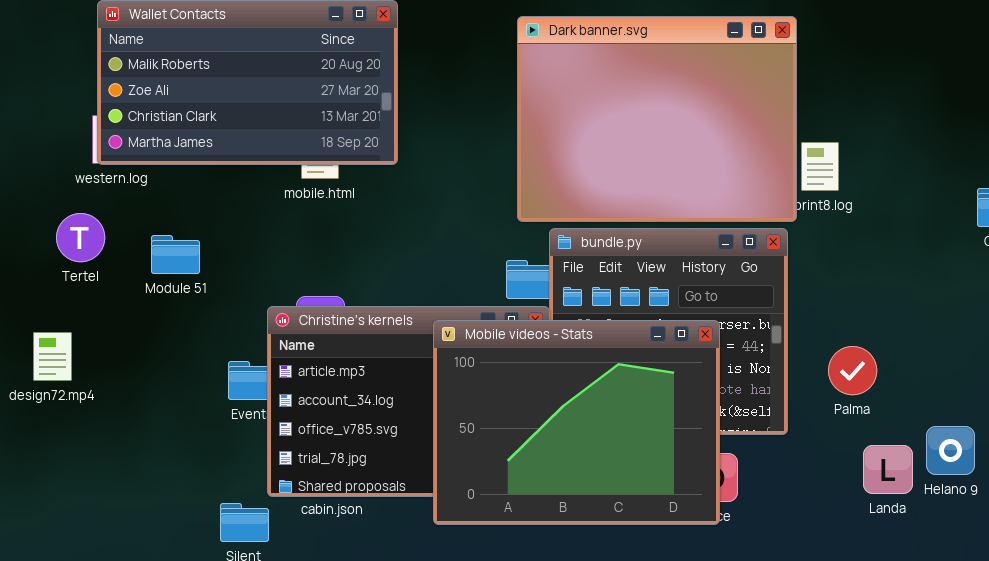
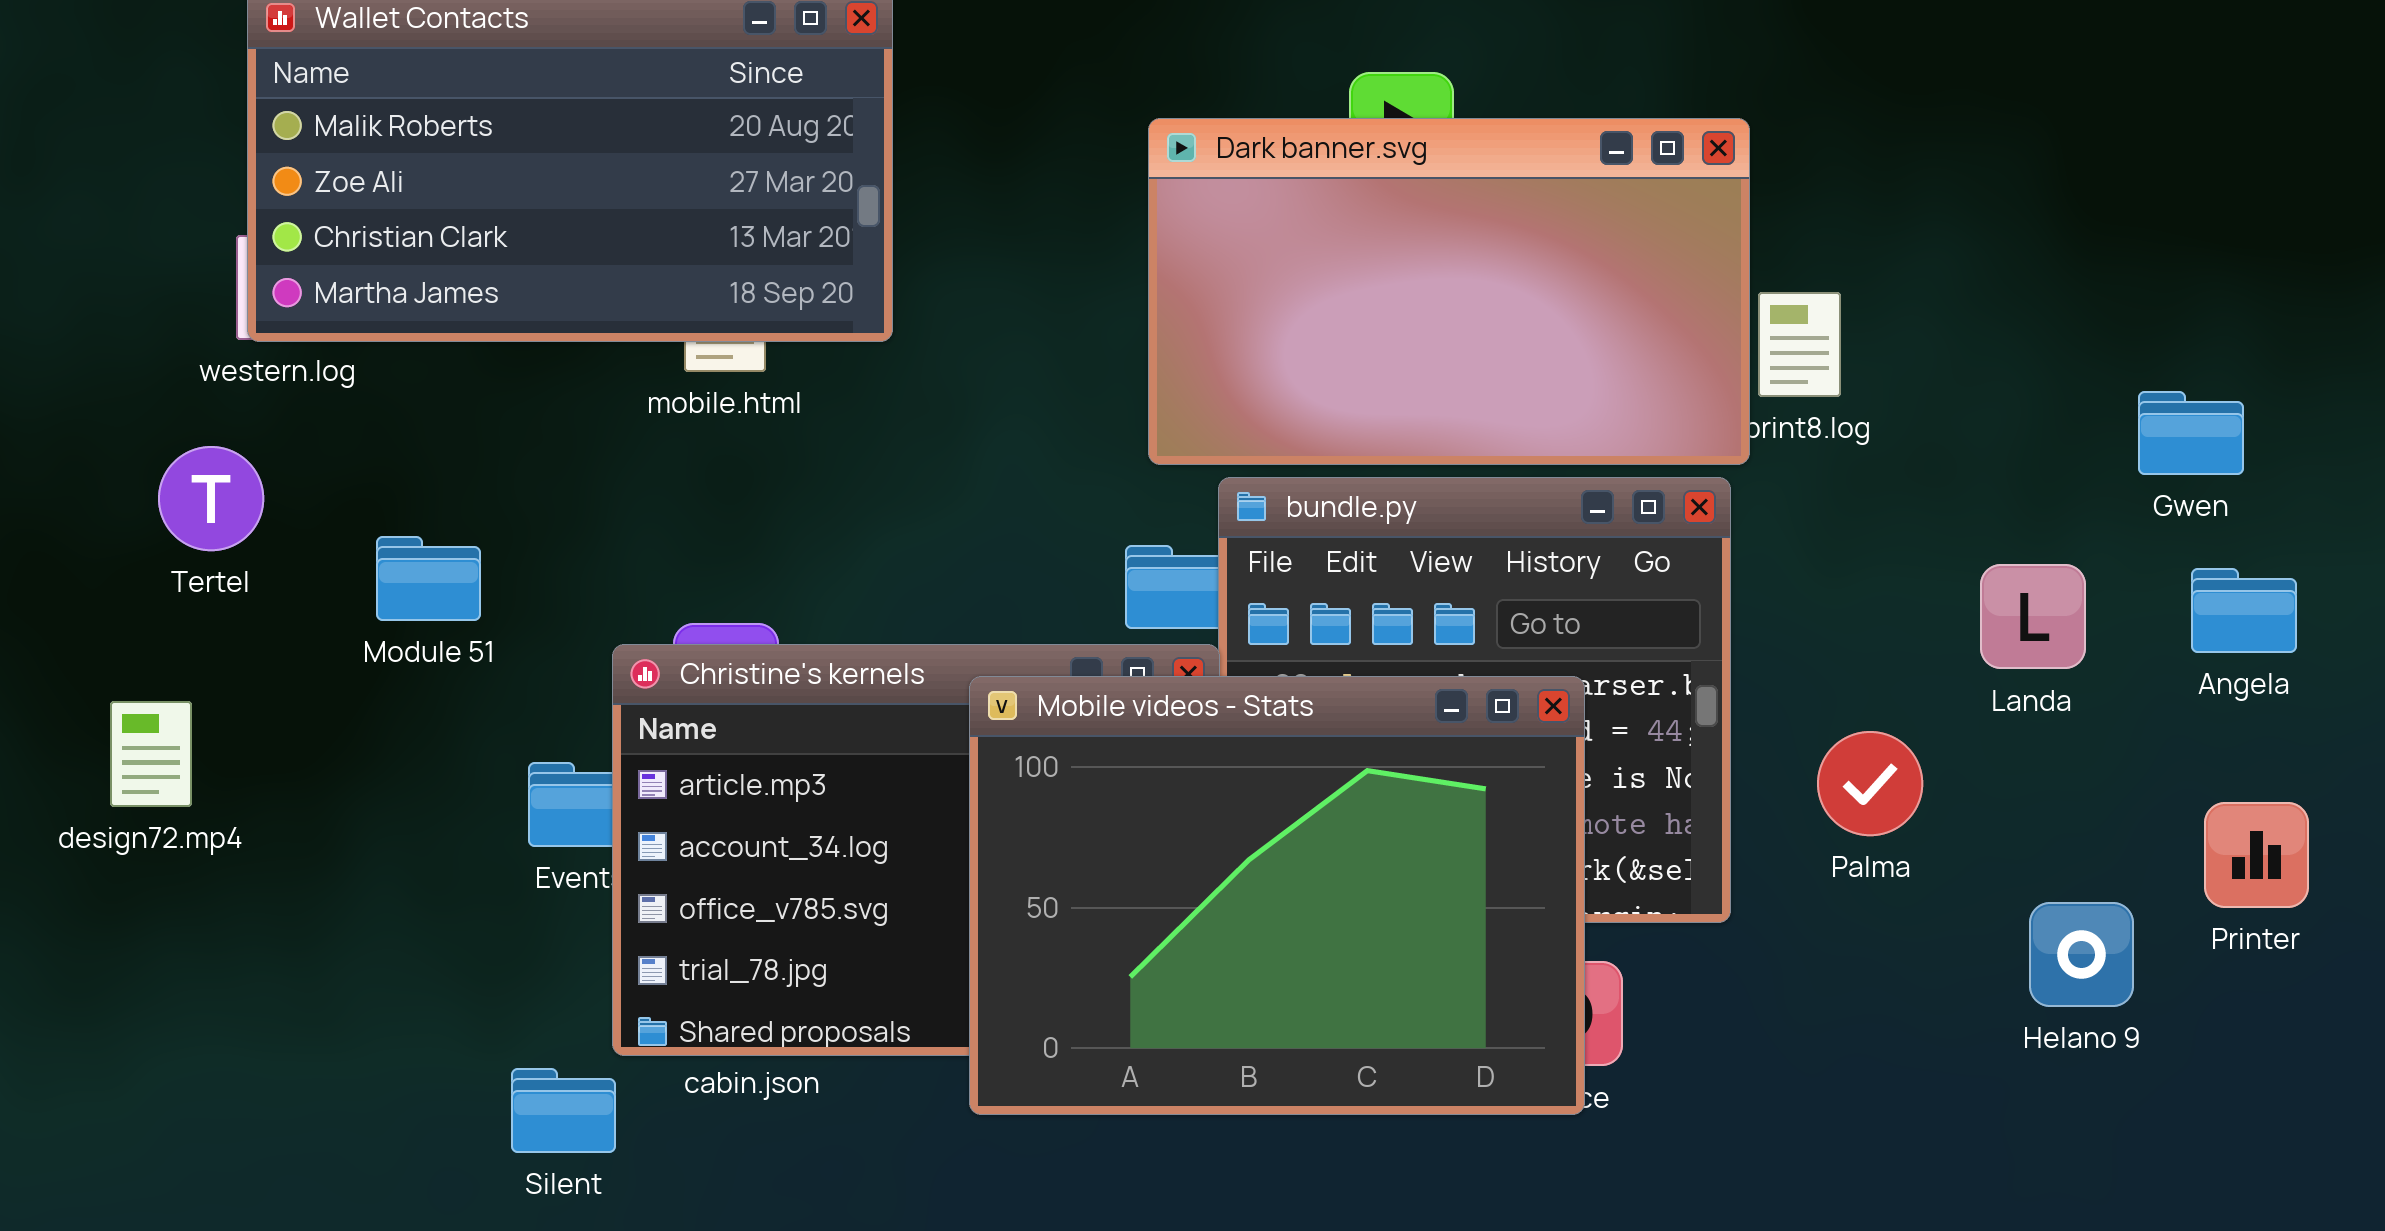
Dark banner.svg: [517,16,797,222] -> [1148,118,1750,465], resized
Module 51: [151,235,200,274] -> [376,536,481,621], moved
Landa: [863,445,913,494] -> [1980,564,2086,669], moved

